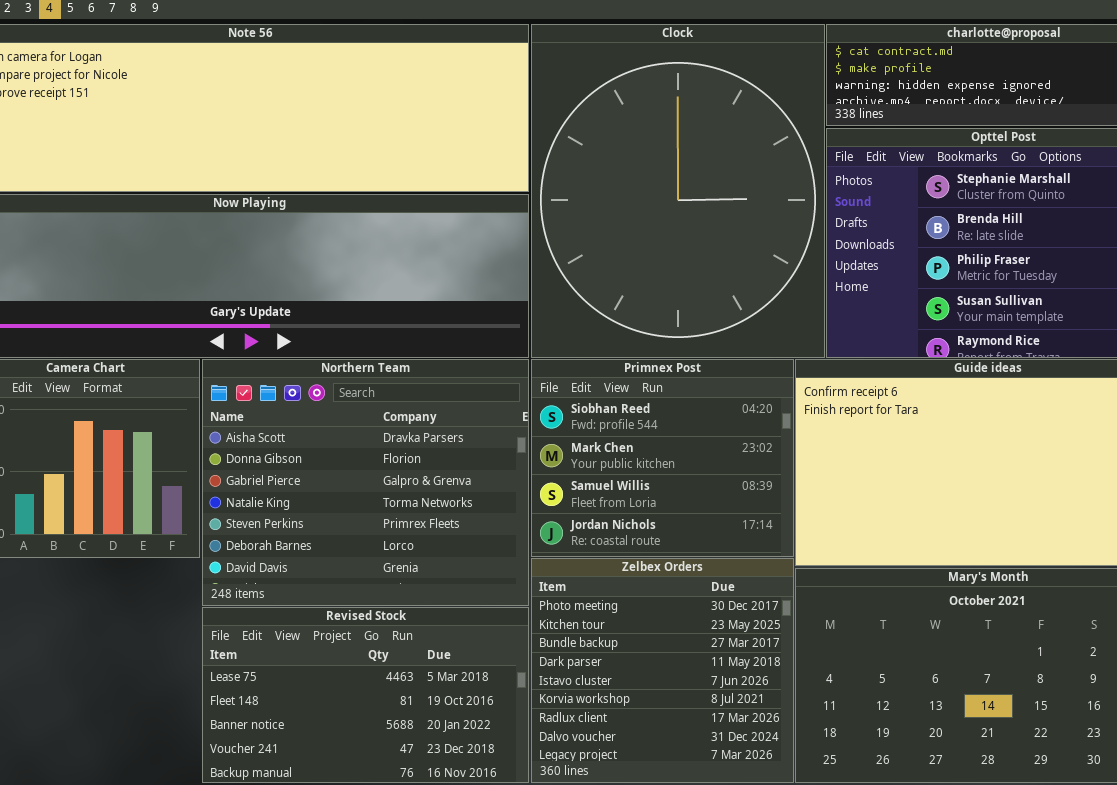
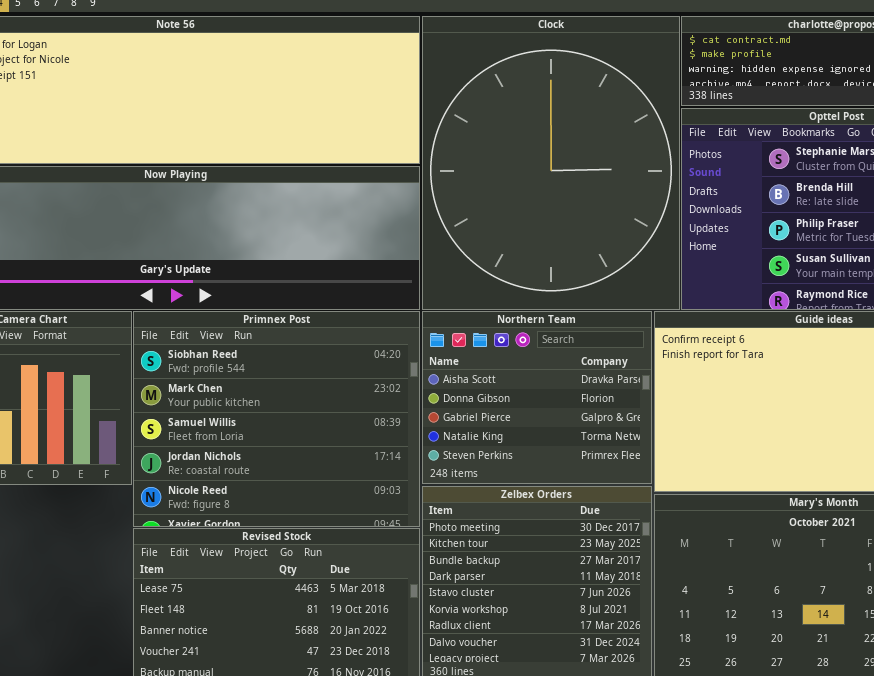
Northern Team: [202,359,529,606] -> [422,311,652,484], moved, resized
Primnex Post: [531,359,794,557] -> [133,311,420,527], moved, resized

